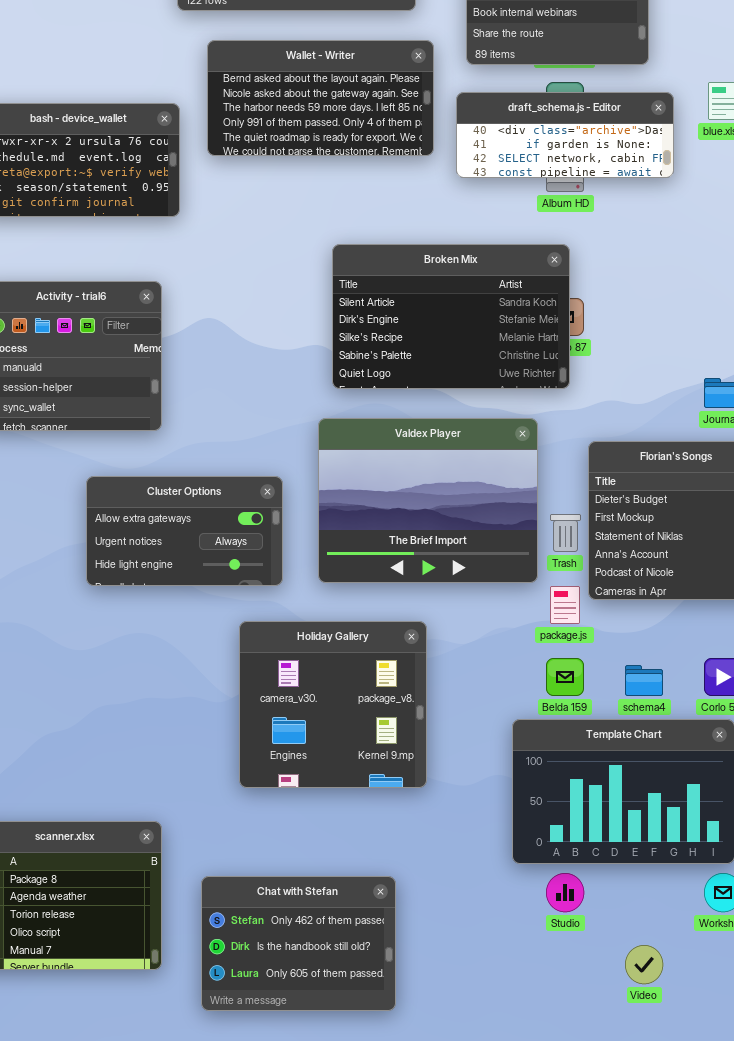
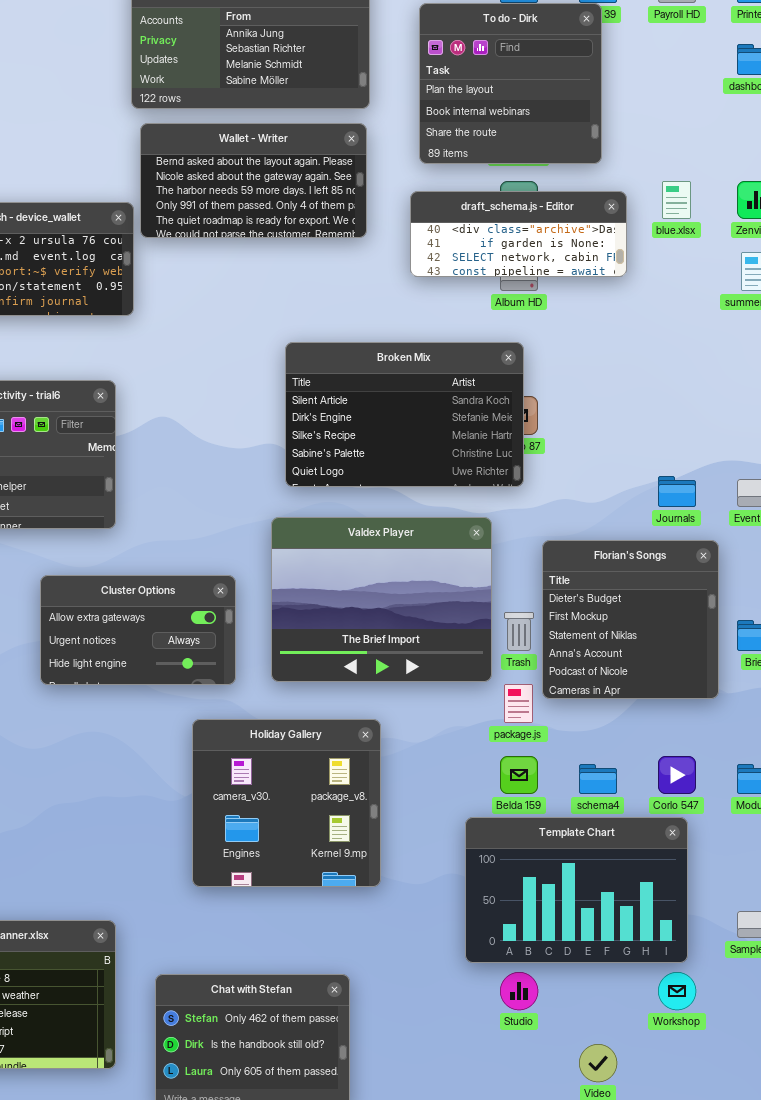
Wallet - Writer: [207,40,434,156] -> [140,123,367,238], moved

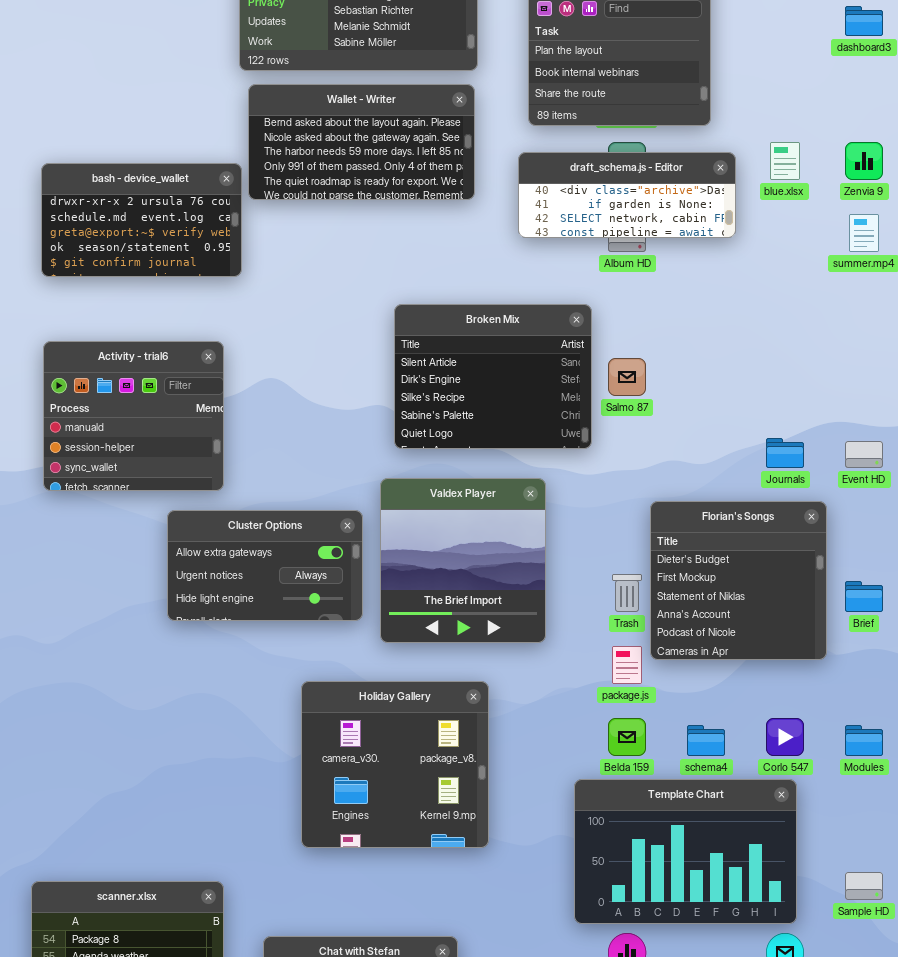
Broken Mix: [285,342,524,487] -> [394,304,592,449], resized
Valdex Player: [271,517,492,682] -> [380,478,546,643], resized
Cluster Options: [40,575,236,685] -> [167,510,363,621], moved

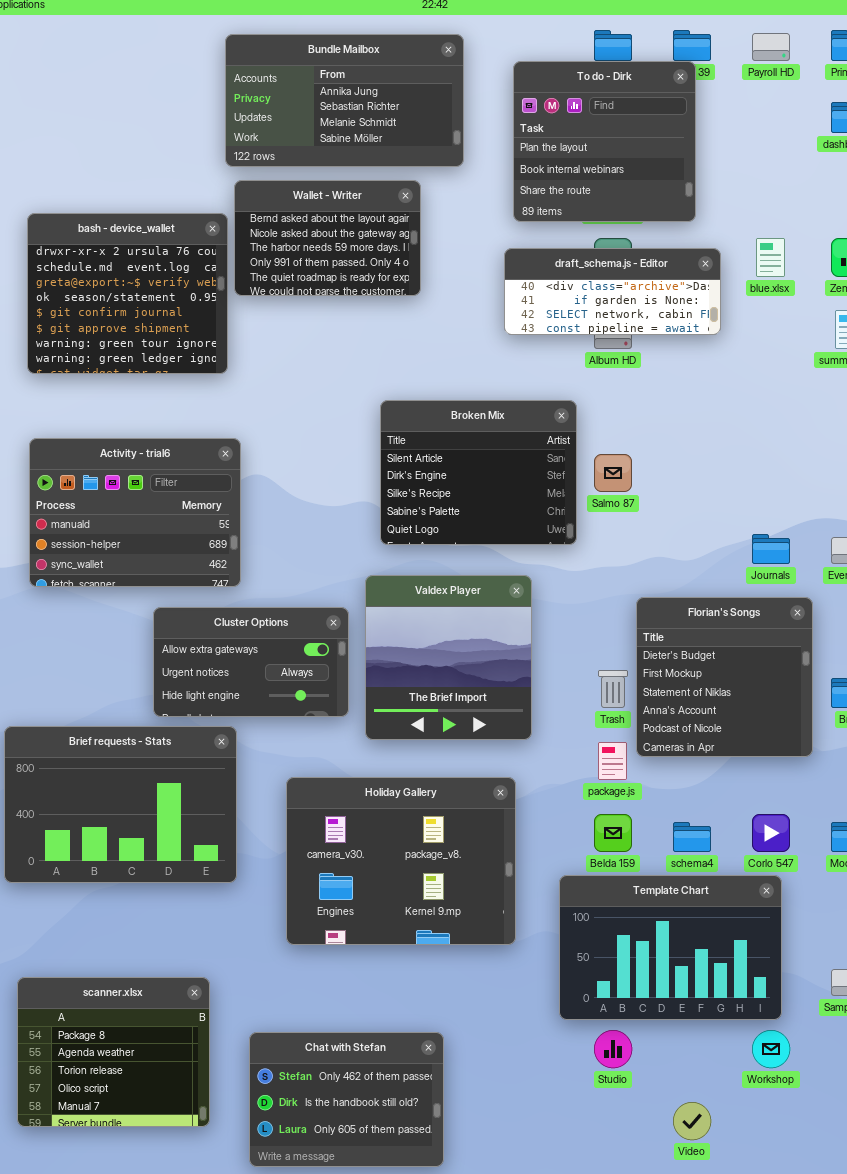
Wallet - Writer: [248,84,475,200] -> [234,180,421,296], resized
bash - device_wallet: [41,163,242,277] -> [27,213,228,374], resized
Activity - trial6: [43,341,224,491] -> [29,438,241,587], resized
Brief requests - Stats: none -> [4,726,237,883], opened
Holiday Gallery: [301,681,489,848] -> [286,777,516,945], resized

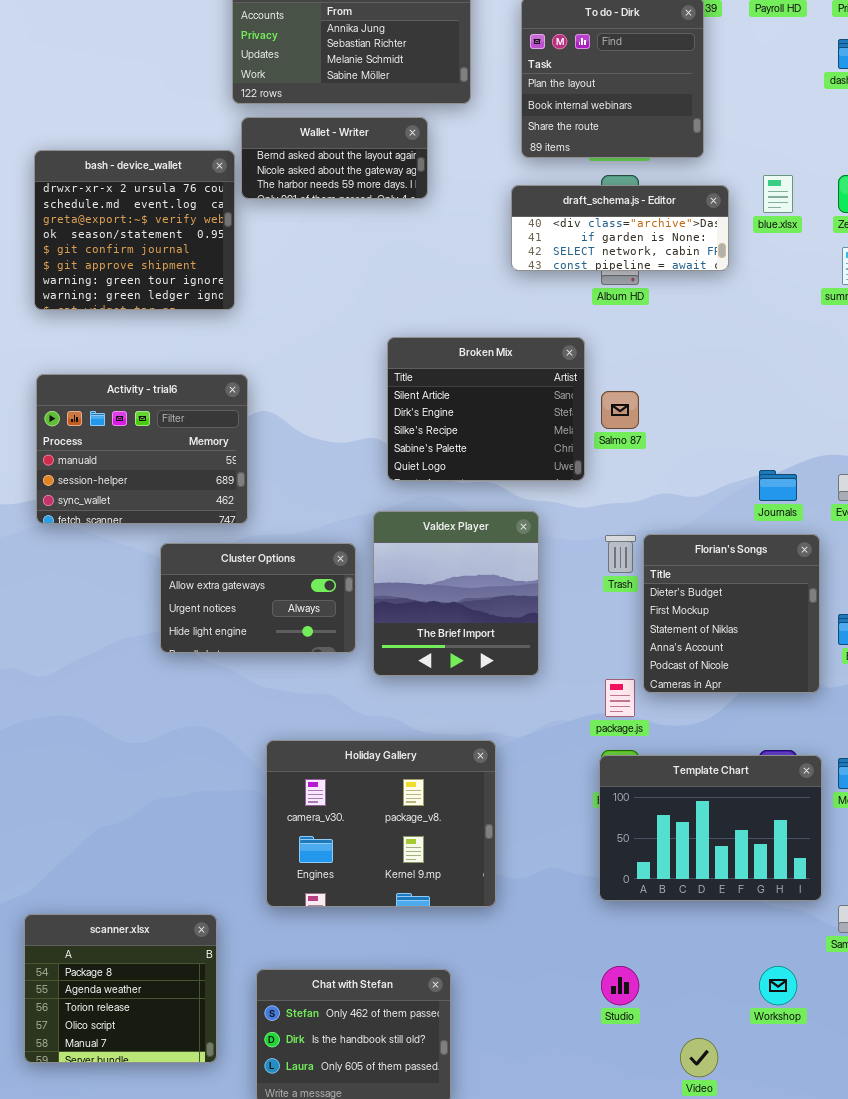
Wallet - Writer: [234,180,421,296] -> [241,117,428,199], resized
Trash: [598,670,628,708] -> [605,535,636,573], moved
Brief requests - Stats: [4,726,237,883] -> none, closed
Holiday Gallery: [286,777,516,945] -> [266,740,496,907], moved
Template Chart: [559,875,782,1020] -> [599,755,822,901], moved

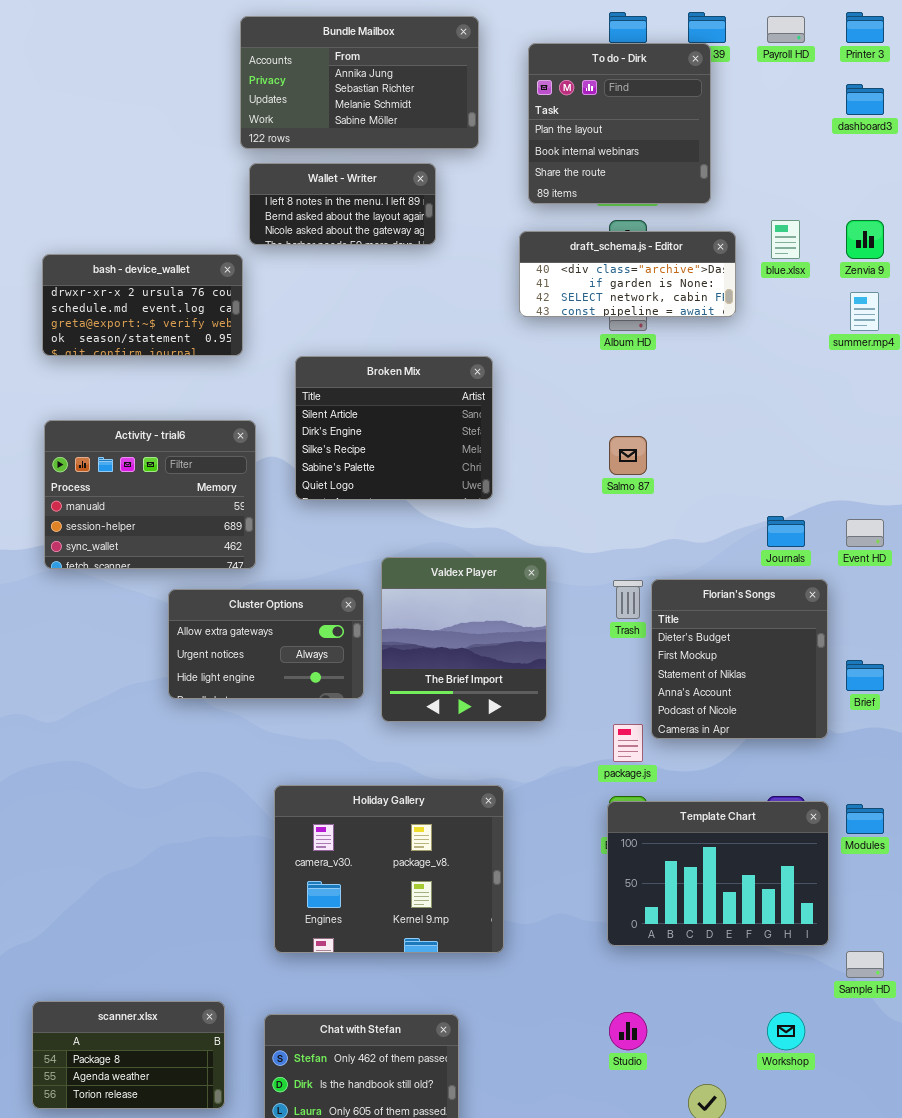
Wallet - Writer: [241,117,428,199] -> [249,163,436,245], scrolled up 1 row
bash - device_wallet: [34,150,235,310] -> [42,254,243,356], resized
Broken Mix: [387,337,585,481] -> [295,356,493,500], moved
scanner.xlsx: [24,914,217,1063] -> [32,1001,225,1109], resized

